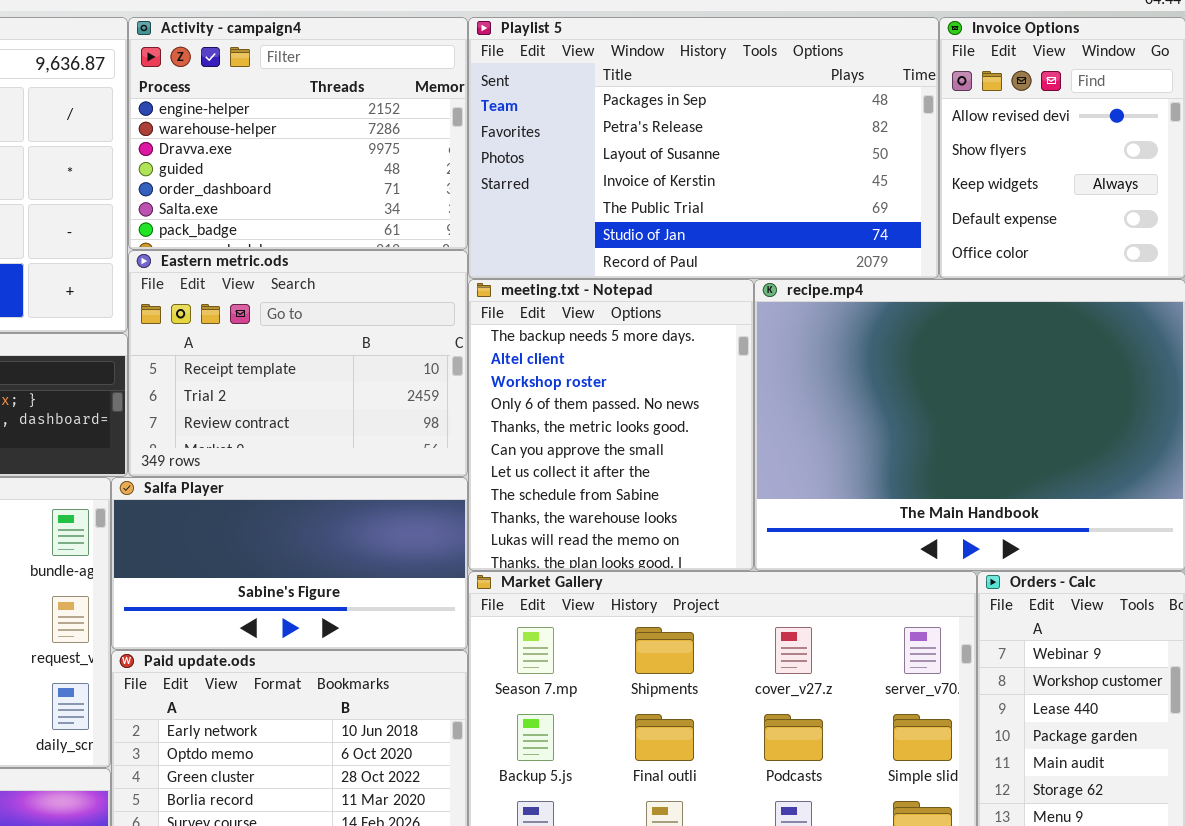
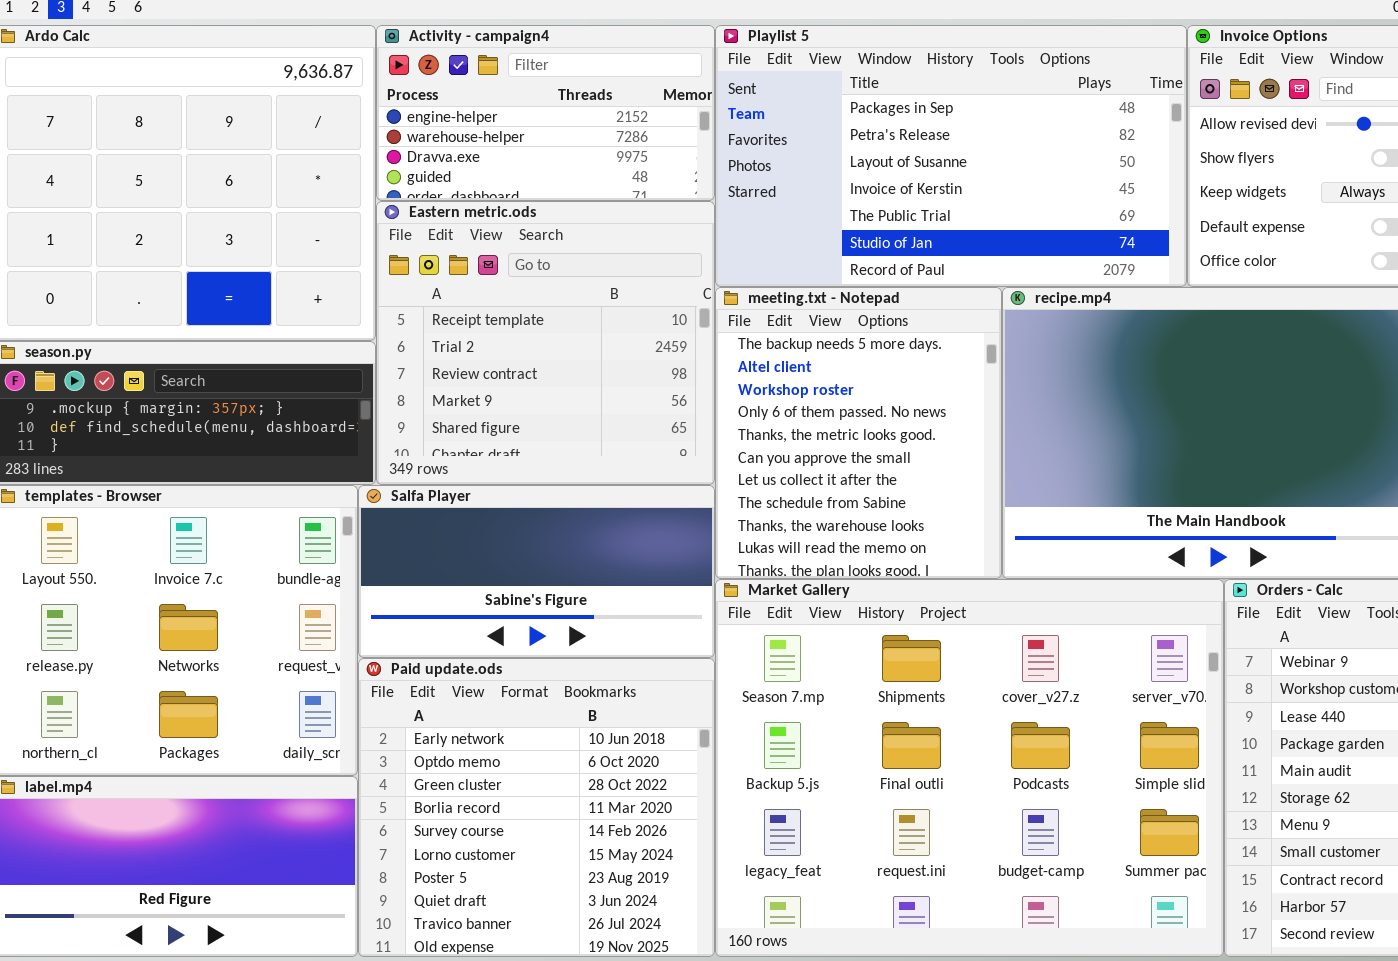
Activity - campaign4: [128,17,468,250] -> [376,25,715,201], resized
Eastern metric.ods: [128,250,468,477] -> [376,201,715,485], resized

